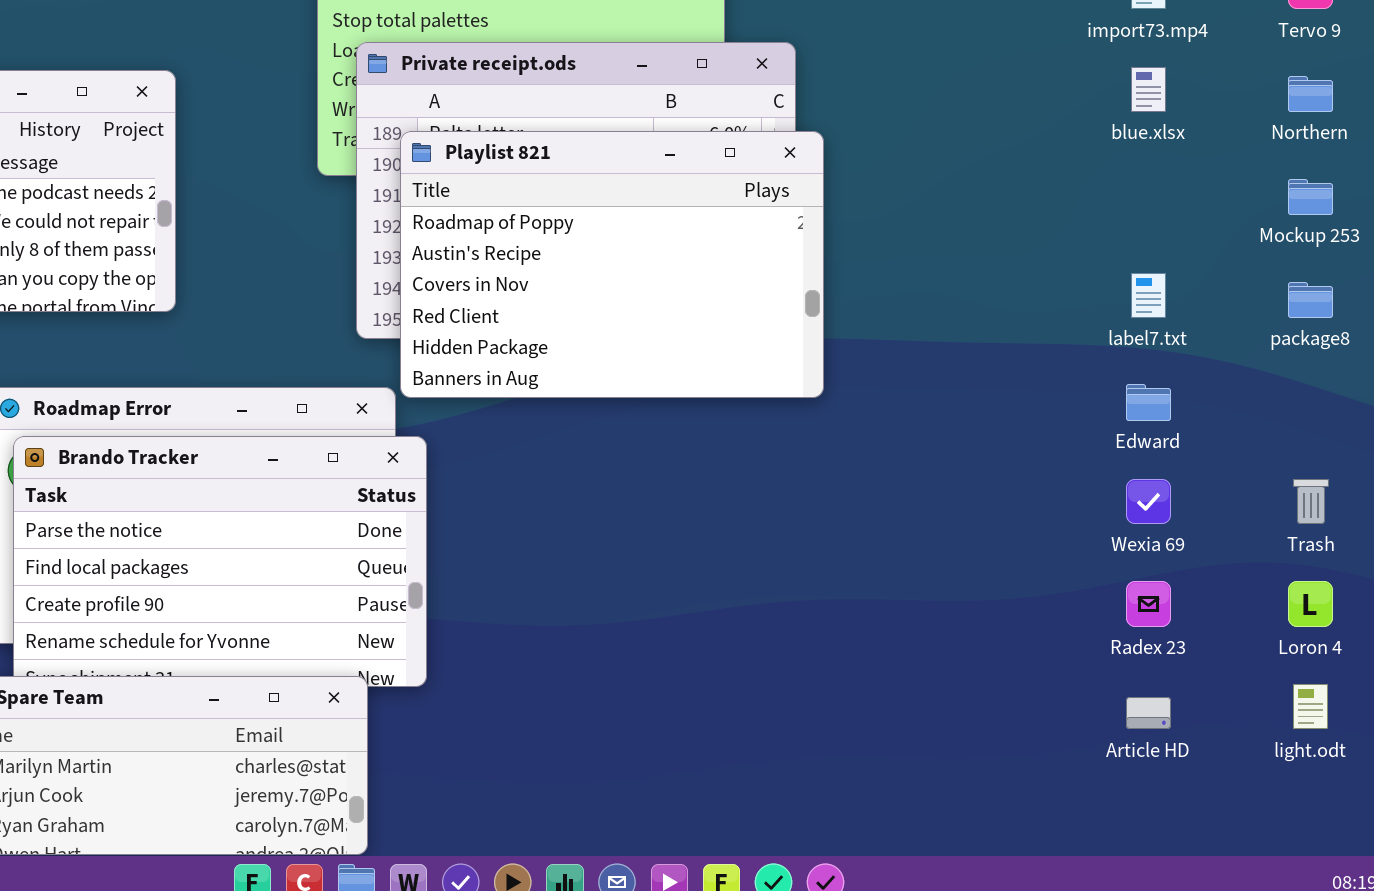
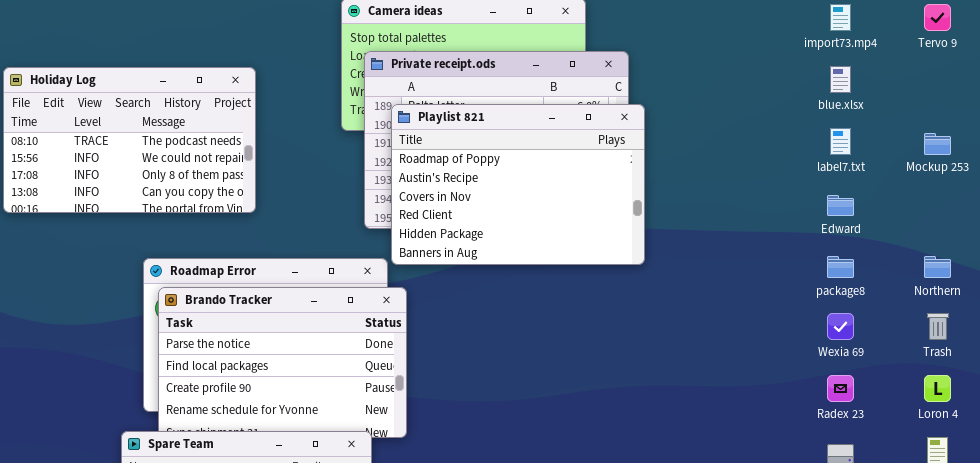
Northern: [1288,76,1333,112] -> [924,256,951,278], moved
label7.txt: [1131,273,1166,318] -> [830,128,851,155], moved
package8: [1288,282,1333,318] -> [827,256,854,278], moved
Edward: [1126,384,1171,421] -> [827,195,854,216], moved

